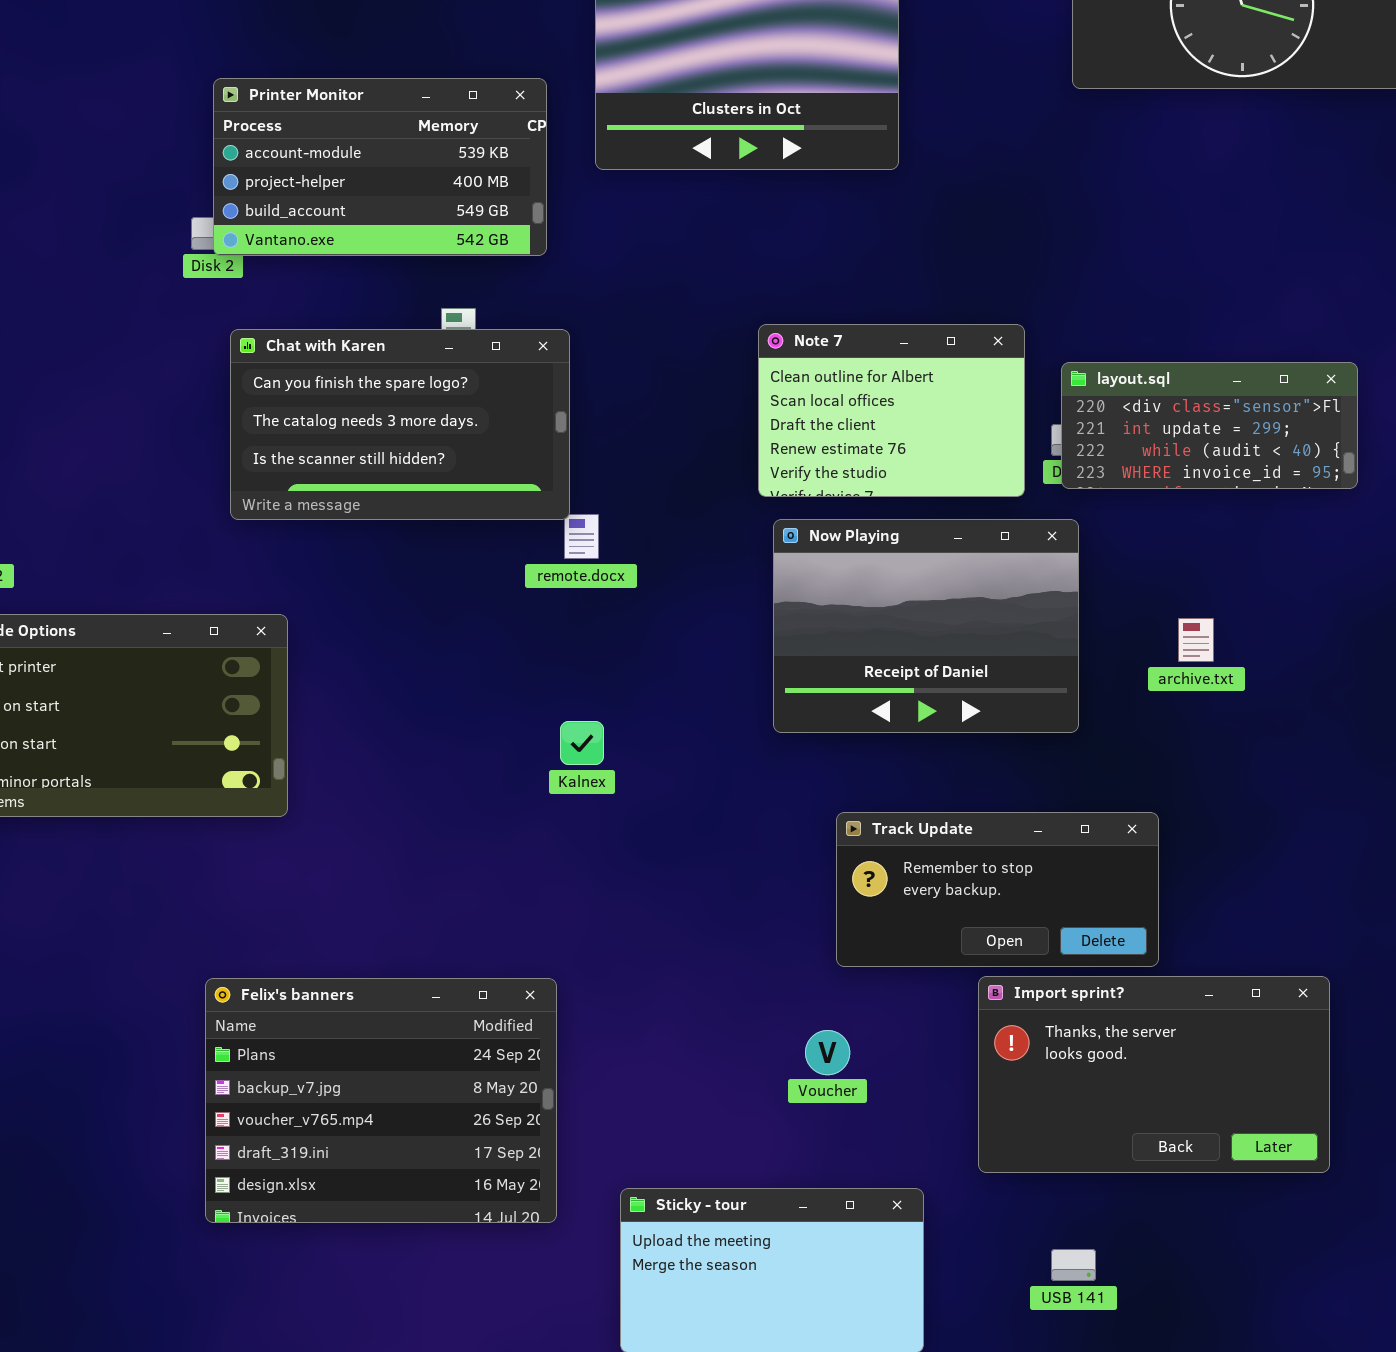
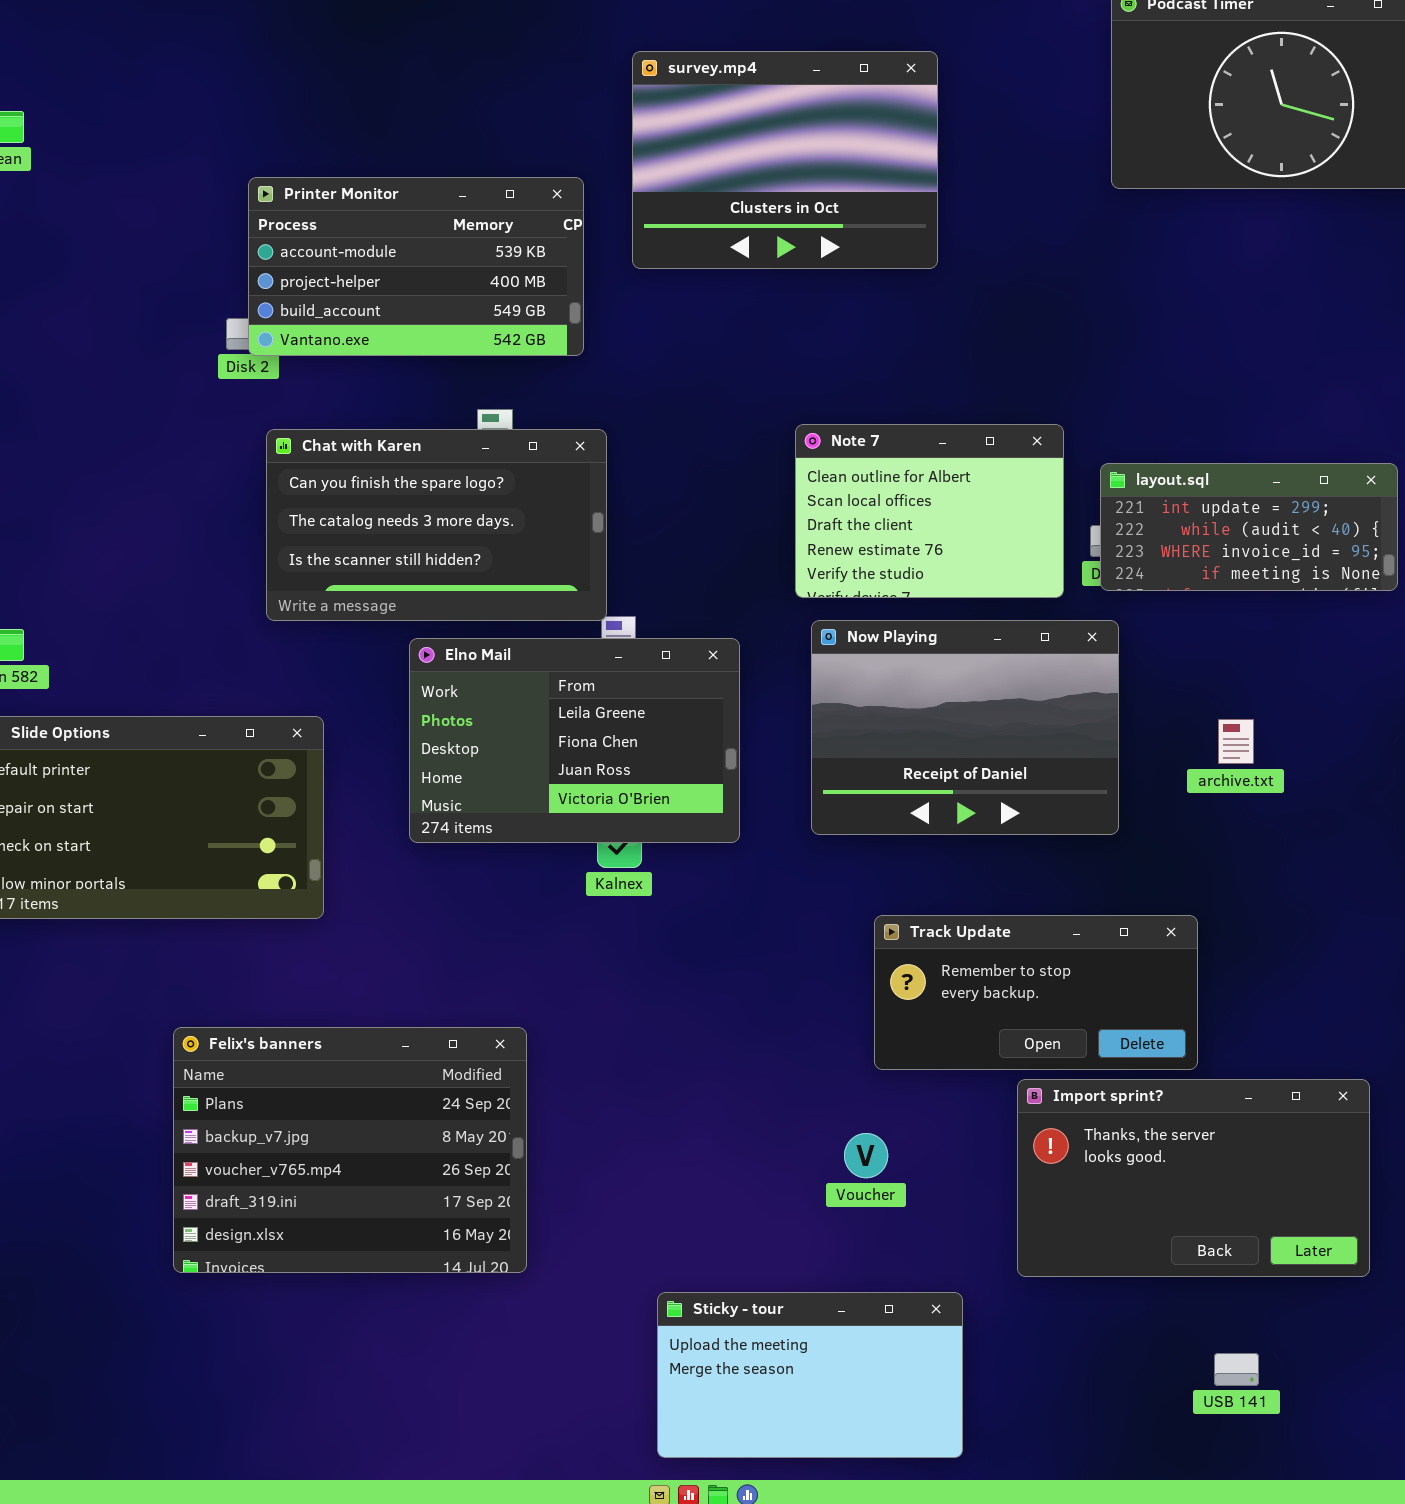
layout.sql: [1061,362,1358,489] -> [1100,463,1398,591], scrolled down 1 row
Elno Mail: none -> [409,638,740,843], opened
Felix's banners: [205,978,557,1223] -> [173,1027,527,1273], moved
USB 141: [1051,1249,1096,1281] -> [1214,1353,1259,1386], moved

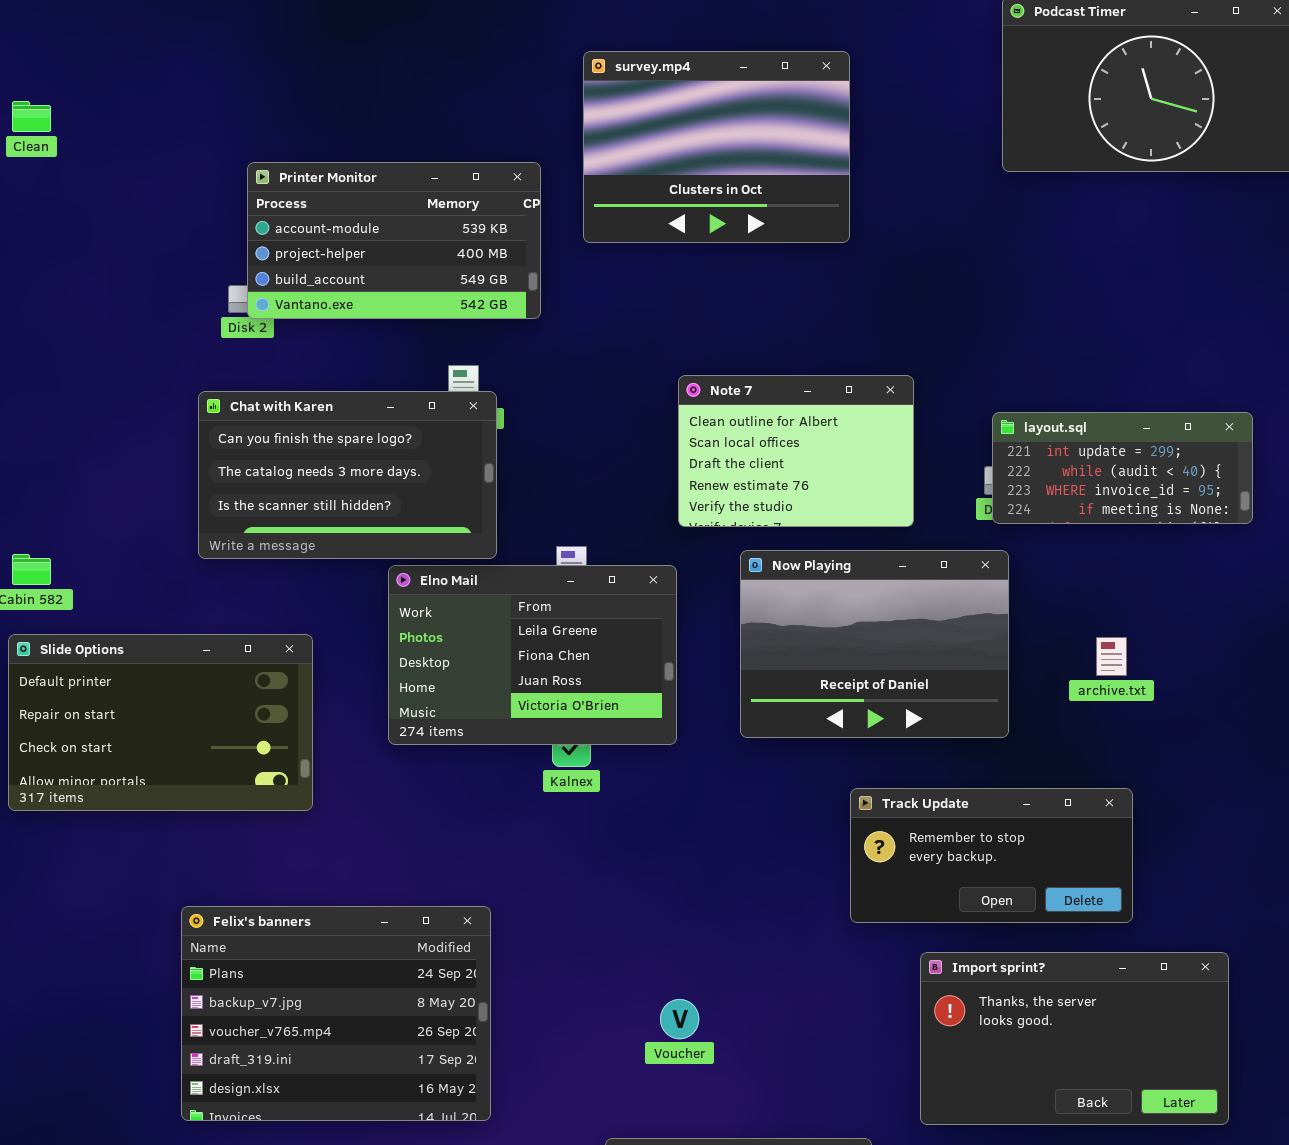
Note 7: [795,424,1064,598] -> [678,375,914,527], moved
Chat with Karen: [266,429,607,621] -> [198,391,497,559], moved
Track Update: [874,915,1198,1070] -> [850,788,1133,923], moved
Voucher: [844,1133,888,1178] -> [660,999,699,1039], moved

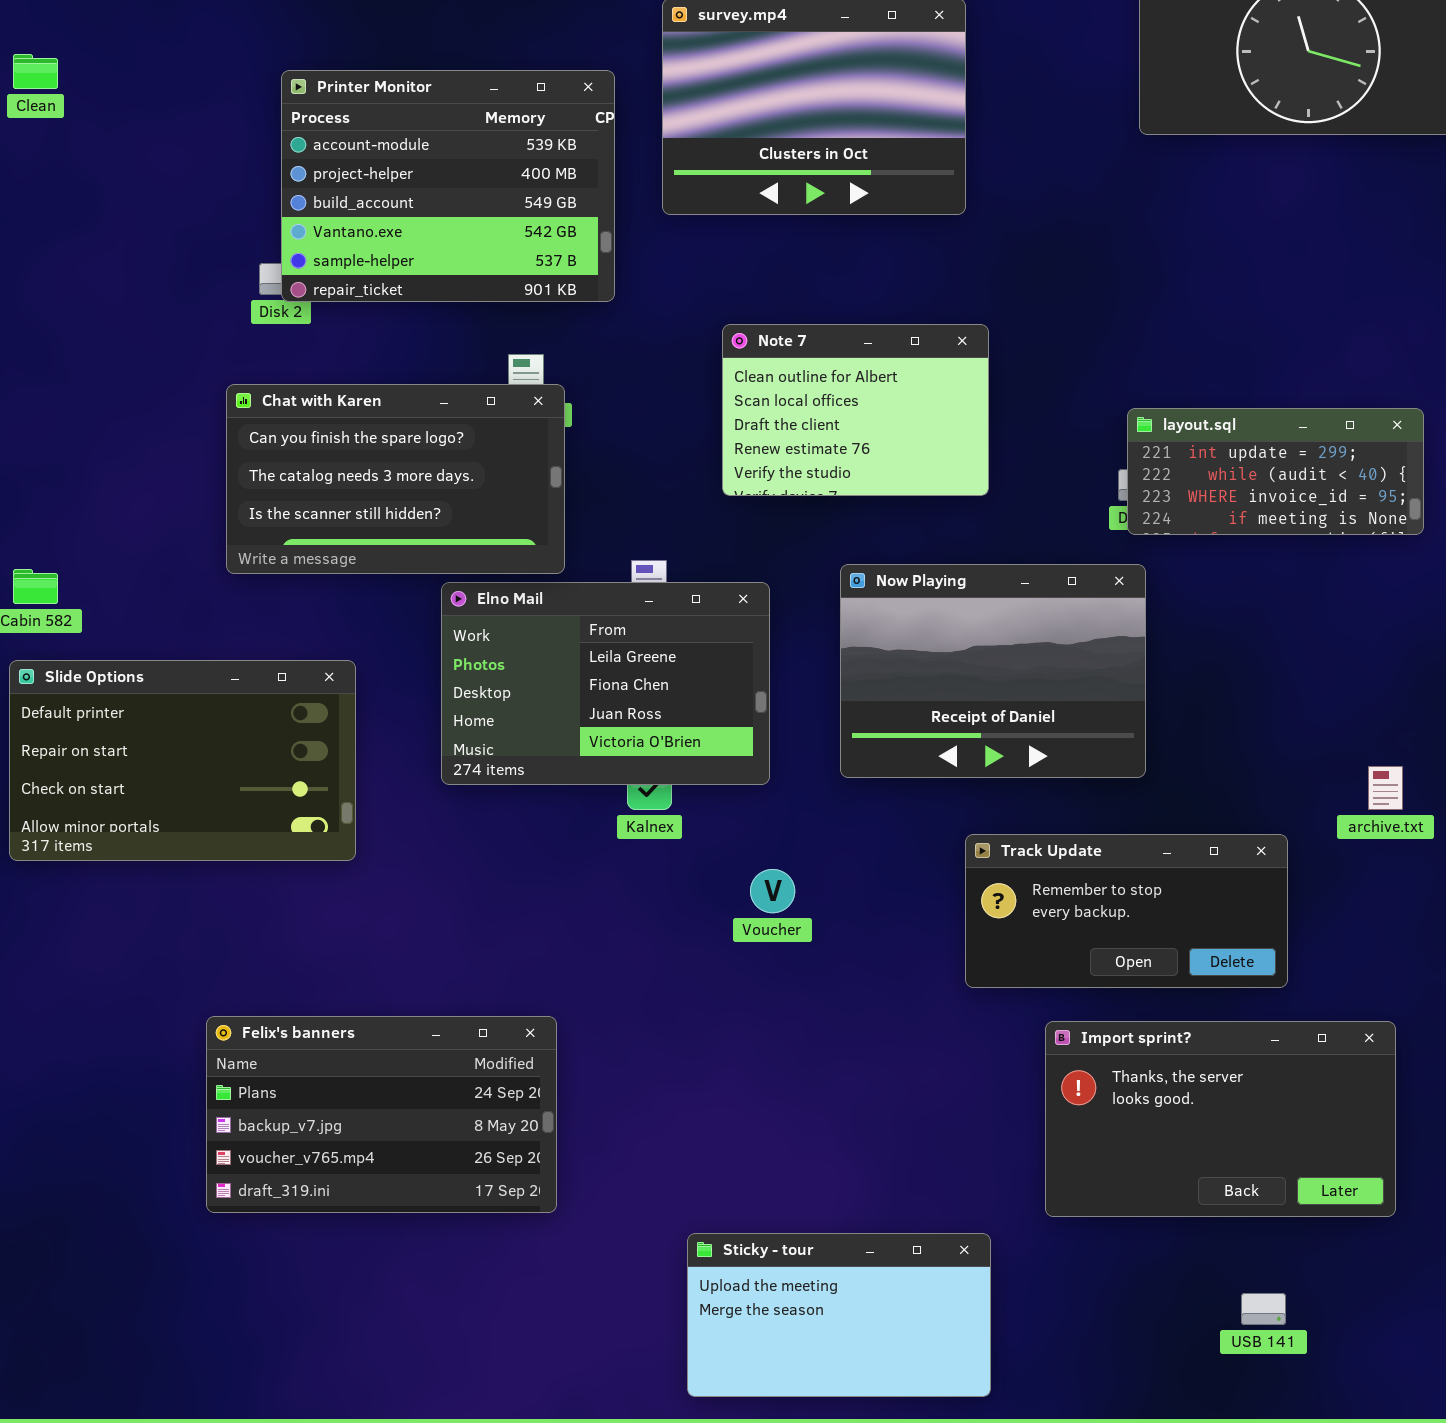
Printer Monitor: [247,162,541,319] -> [281,70,615,302], resized
Note 7: [678,375,914,527] -> [722,324,989,496], moved
archive.txt: [1096,637,1127,676] -> [1368,766,1403,810], moved
Felix's banners: [181,906,491,1121] -> [206,1016,557,1213], resized
Voucher: [660,999,699,1039] -> [750,869,795,913], moved

